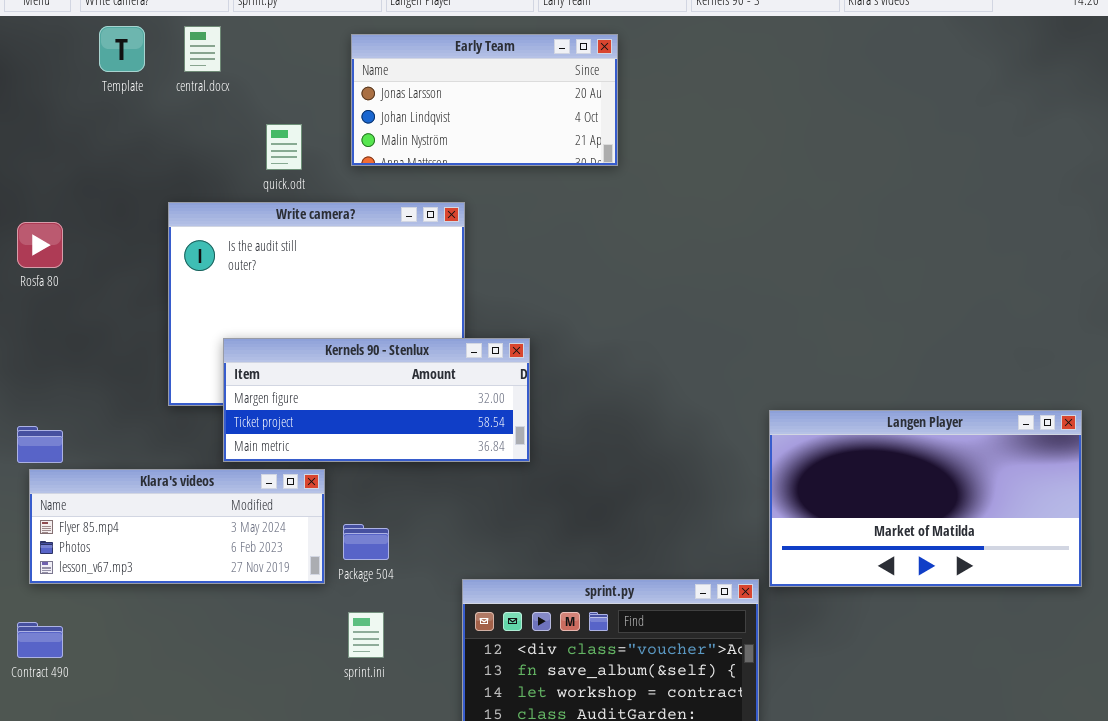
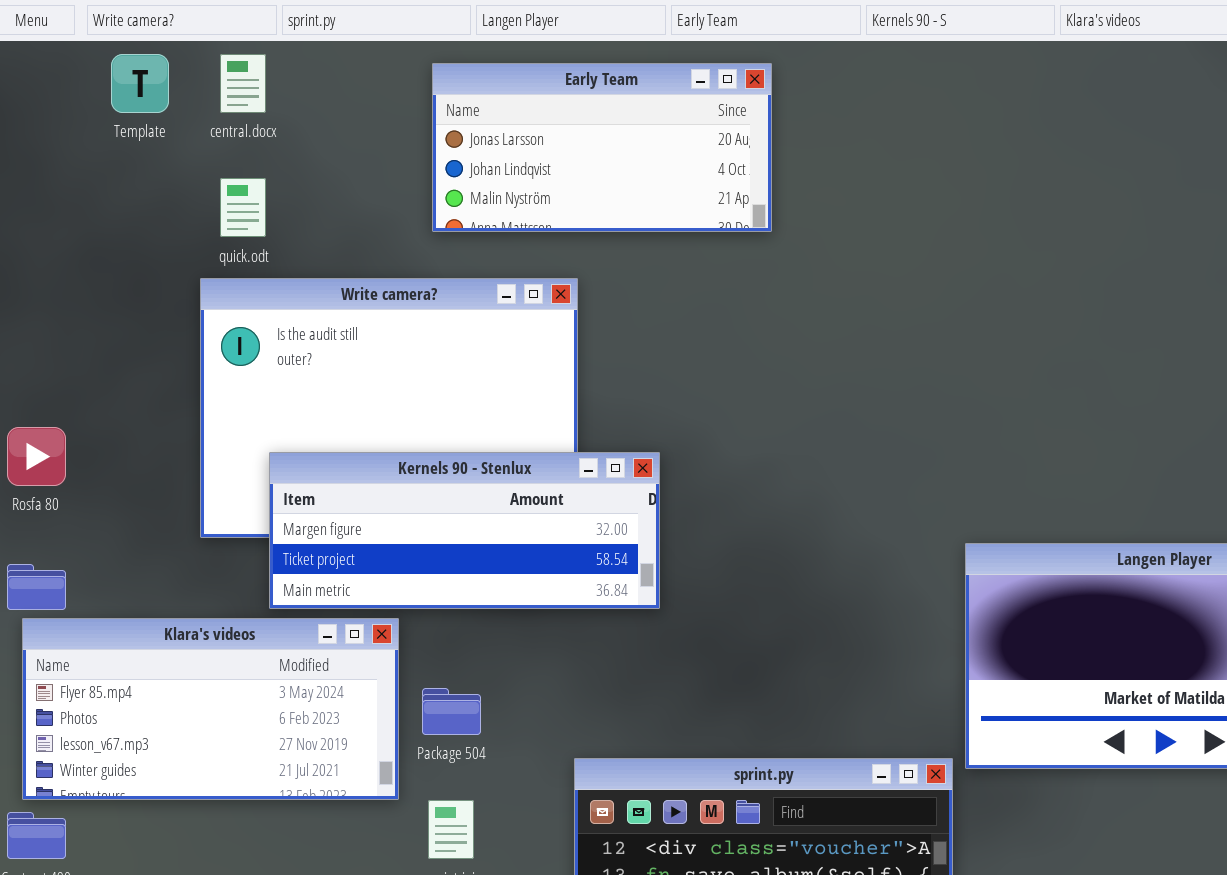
quick.odt: [266,124,302,170] -> [220,178,266,237], moved
Rosfa 80: [17,222,63,268] -> [7,427,66,486], moved
Klara's videos: [29,469,325,584] -> [22,618,399,800], resized

